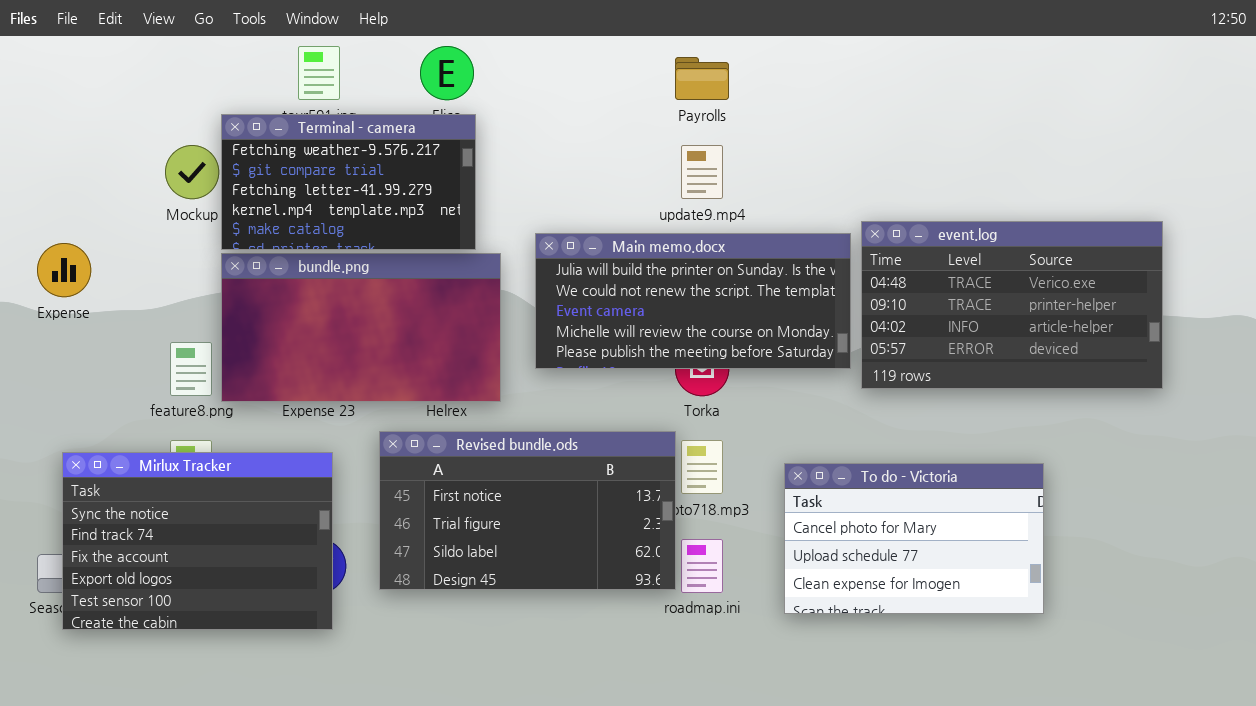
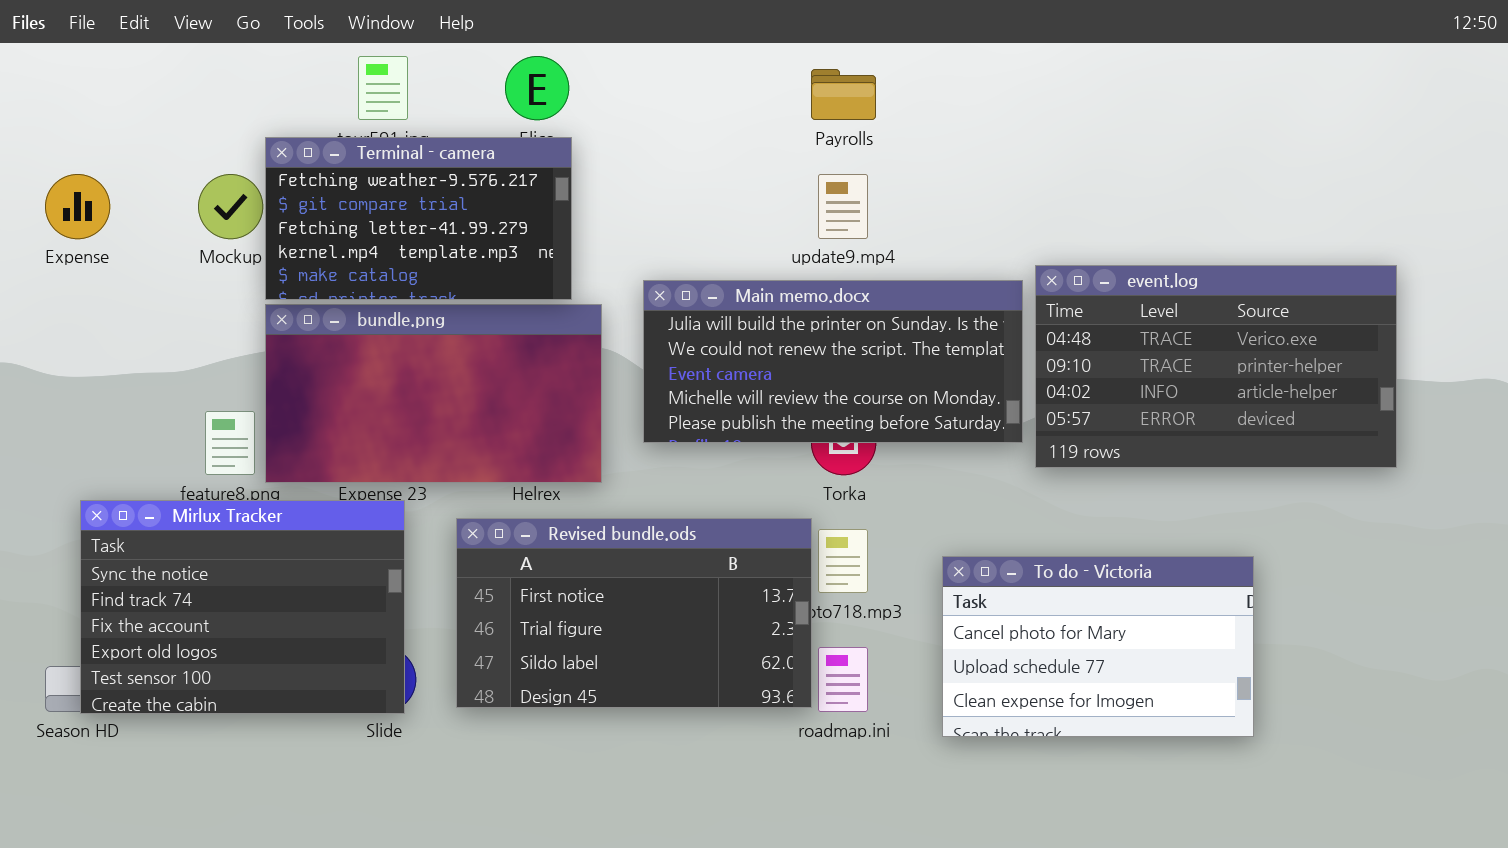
Expense: [37,243,91,297] -> [45,174,110,239], moved
Mirlux Tracker: [62,452,333,630] -> [80,500,405,714], moved

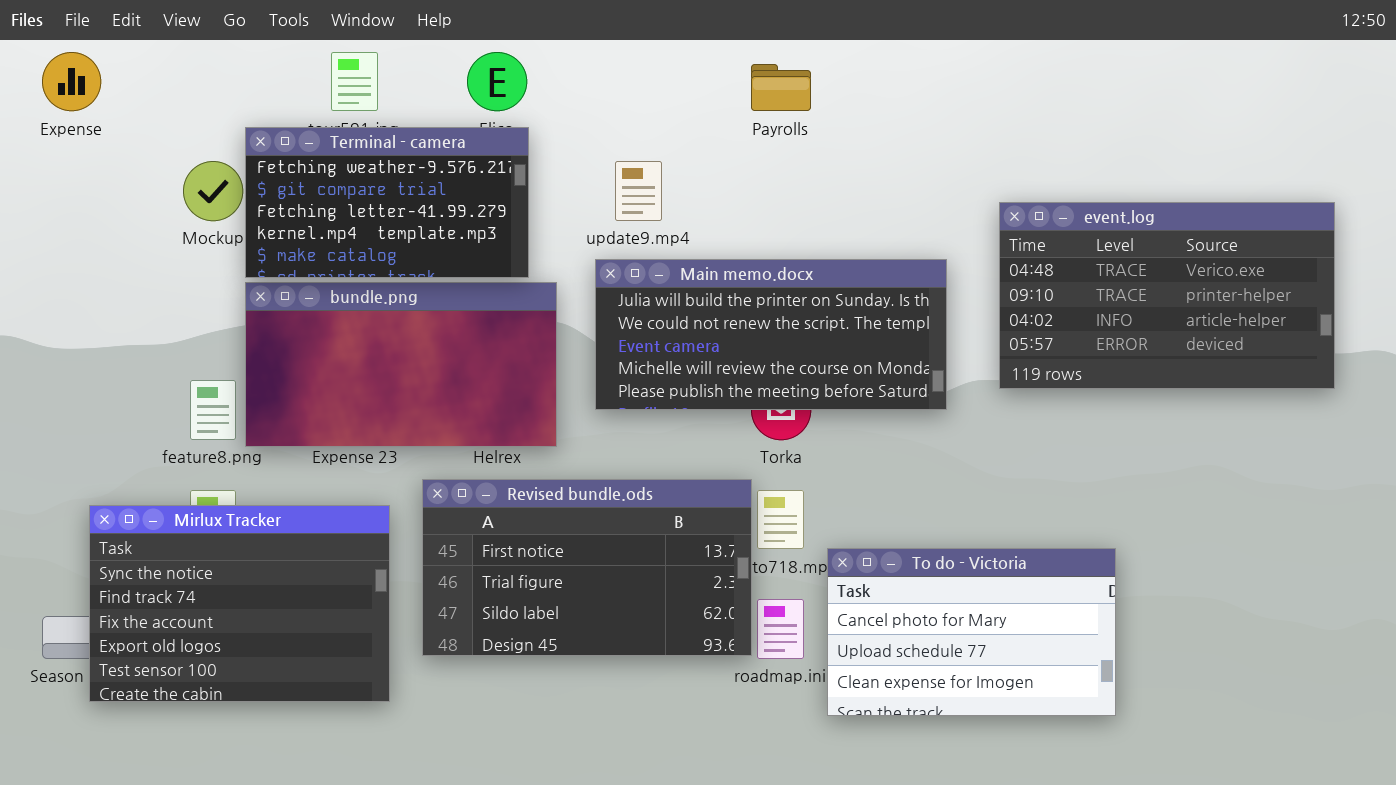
Expense: [45,174,110,239] -> [42,52,101,111], moved
update9.mp4: [818,174,868,239] -> [615,161,662,221], moved
event.log: [1035,265,1397,468] -> [999,202,1335,389], moved
Mirlux Tracker: [80,500,405,714] -> [89,505,390,702], moved
To do - Victoria: [942,556,1254,737] -> [827,548,1116,716], moved

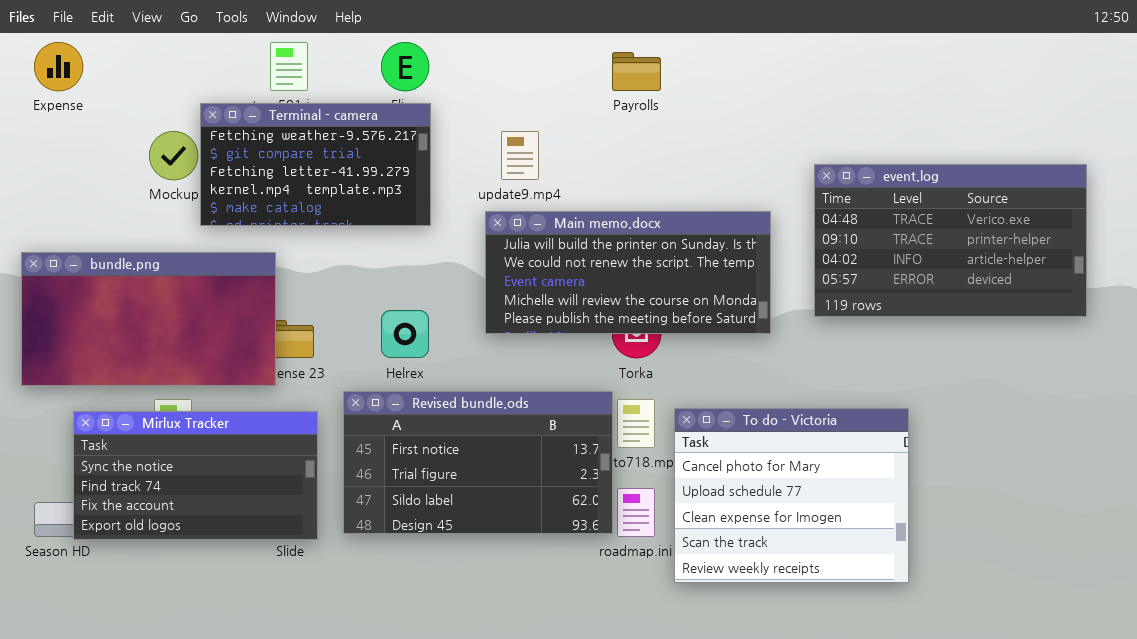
bundle.png: [245,282,557,447] -> [21,252,276,386], moved
Mirlux Tracker: [89,505,390,702] -> [73,411,318,540], resized
To do - Victoria: [827,548,1116,716] -> [674,408,909,583], resized

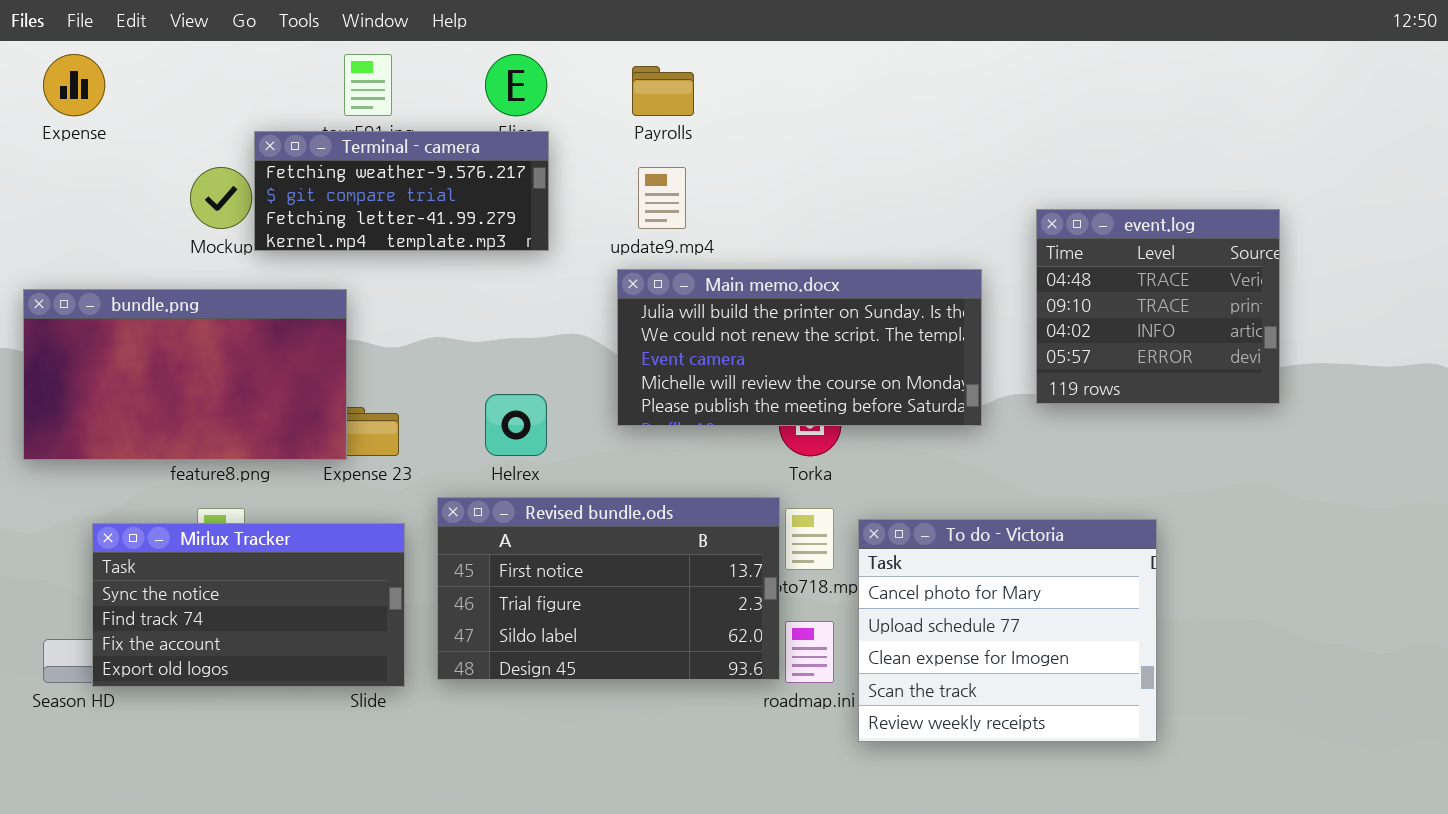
Payrolls: [612,52,661,91] -> [632,66,694,116], moved
Terminal - camera: [200,103,431,226] -> [254,131,549,251], resized
event.log: [814,164,1087,317] -> [1036,209,1280,404], resized
bundle.png: [21,252,276,386] -> [23,289,347,460], moved

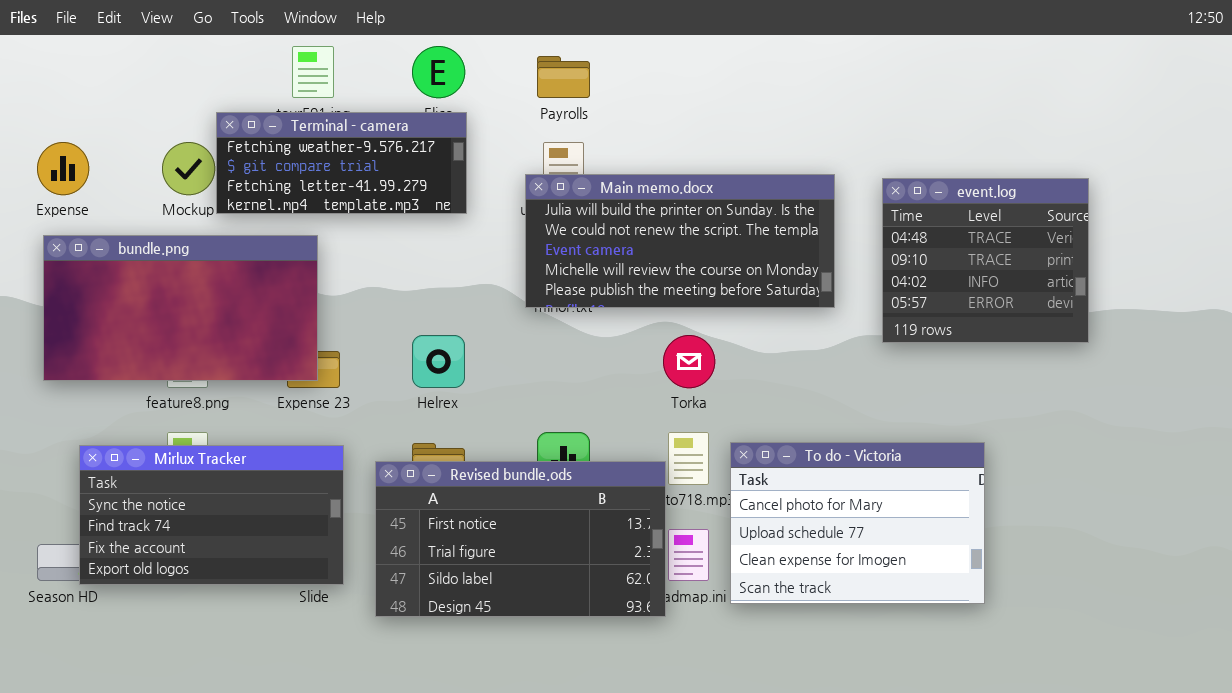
Expense: [43,54,105,116] -> [37,142,89,195], moved
Main memo.docx: [617,269,982,426] -> [525,174,835,308], moved
bundle.png: [23,289,347,460] -> [43,235,318,381], moved
Revised bundle.ods: [437,497,780,680] -> [375,461,666,617], moved
To do - Victoria: [858,519,1157,742] -> [730,442,985,604], resized

